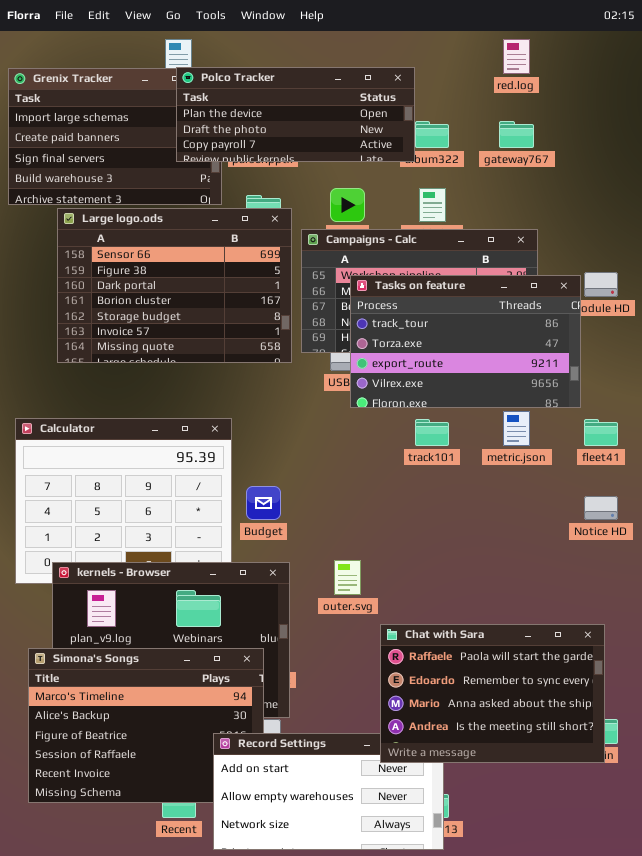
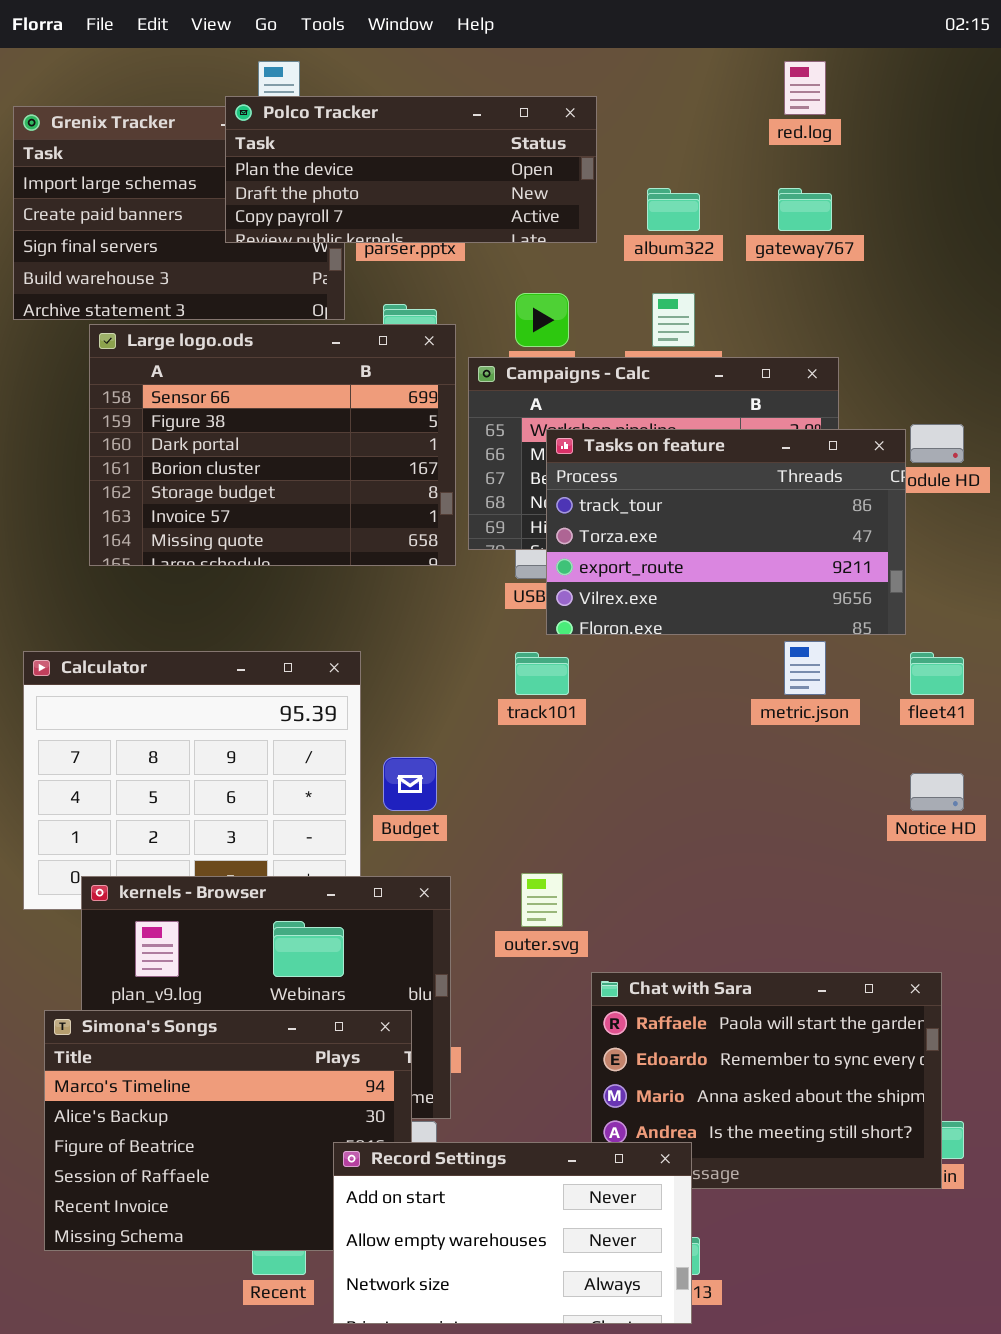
Polco Tracker: [176,67,415,162] -> [225,96,597,243], moved
track101: [415,419,449,446] -> [515,652,569,695], moved
Record Settings: [213,733,444,850] -> [333,1142,692,1324], raised

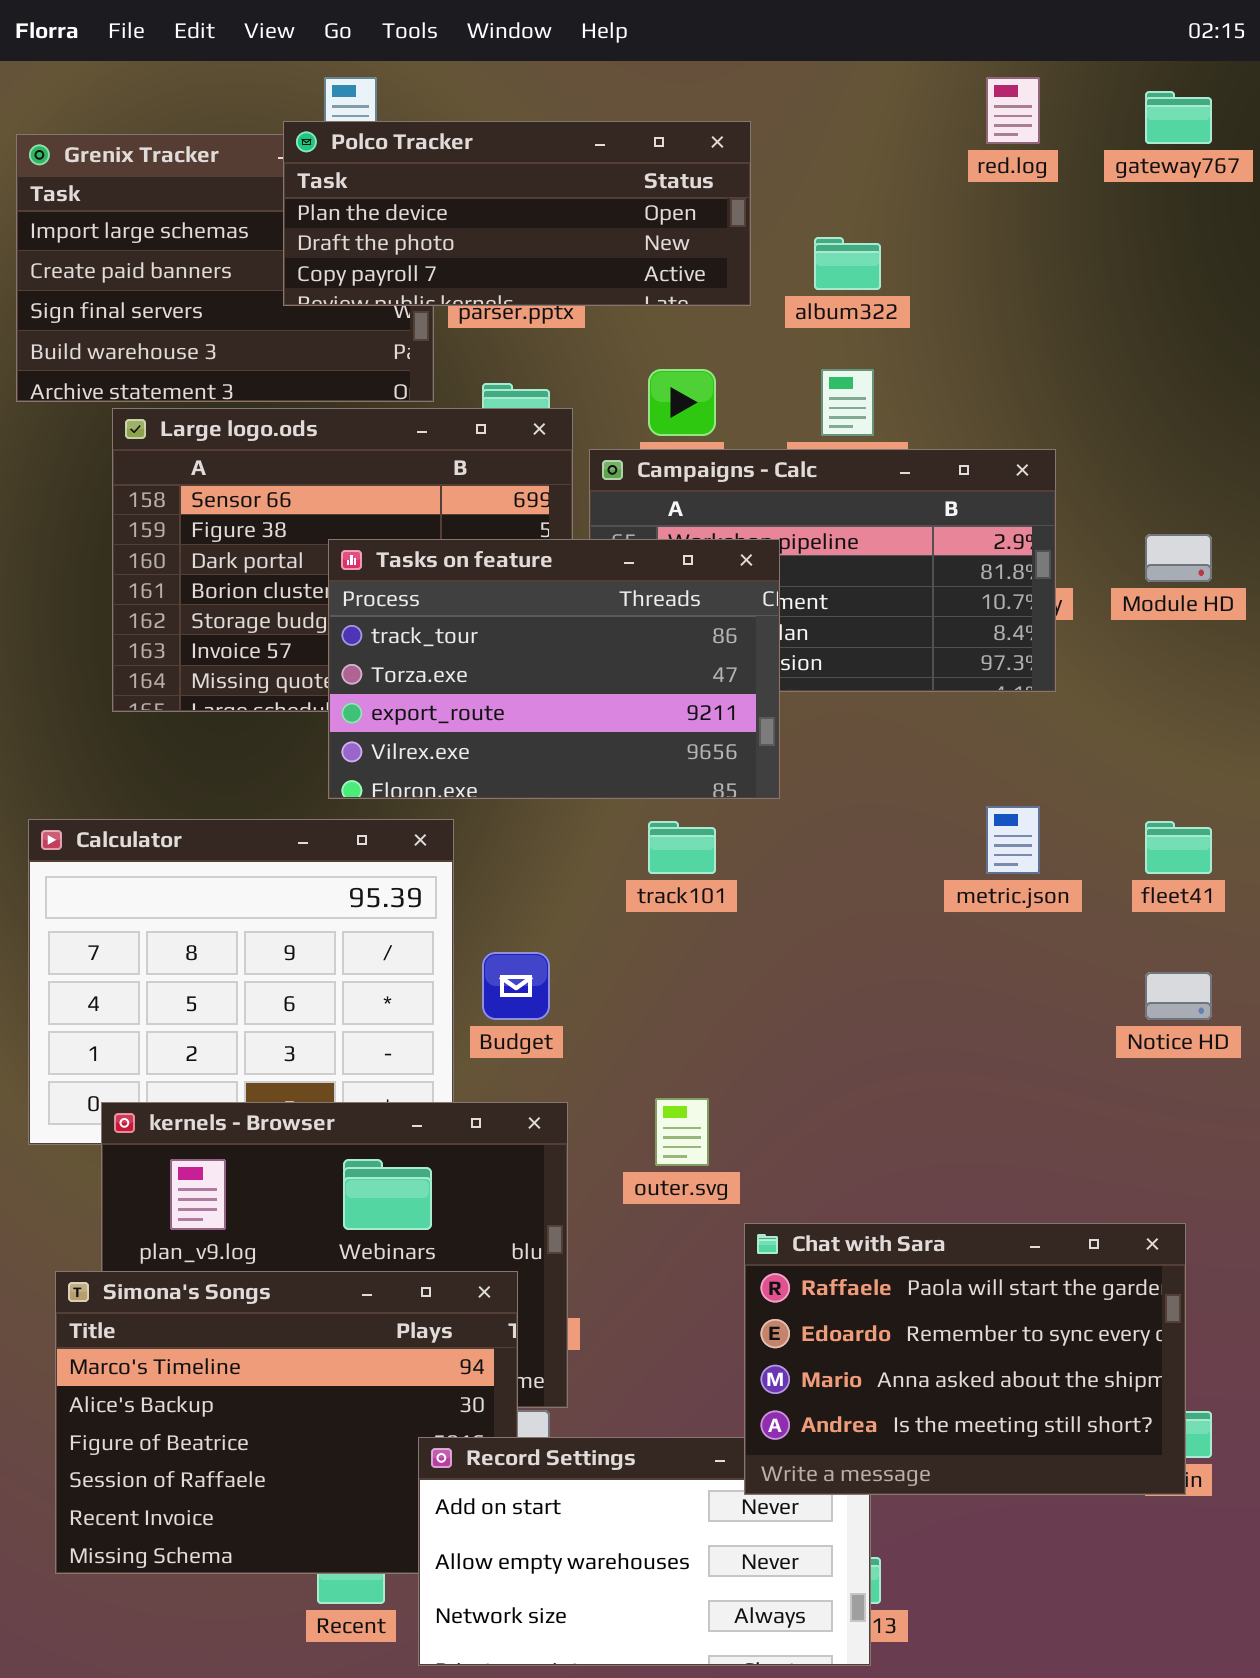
gateway767: [778,188,832,231] -> [1145,91,1212,144], moved
Tasks on feature: [546,429,906,635] -> [328,539,780,799], moved
Chat with Sara: [591,972,942,1189] -> [744,1223,1186,1495], raised

